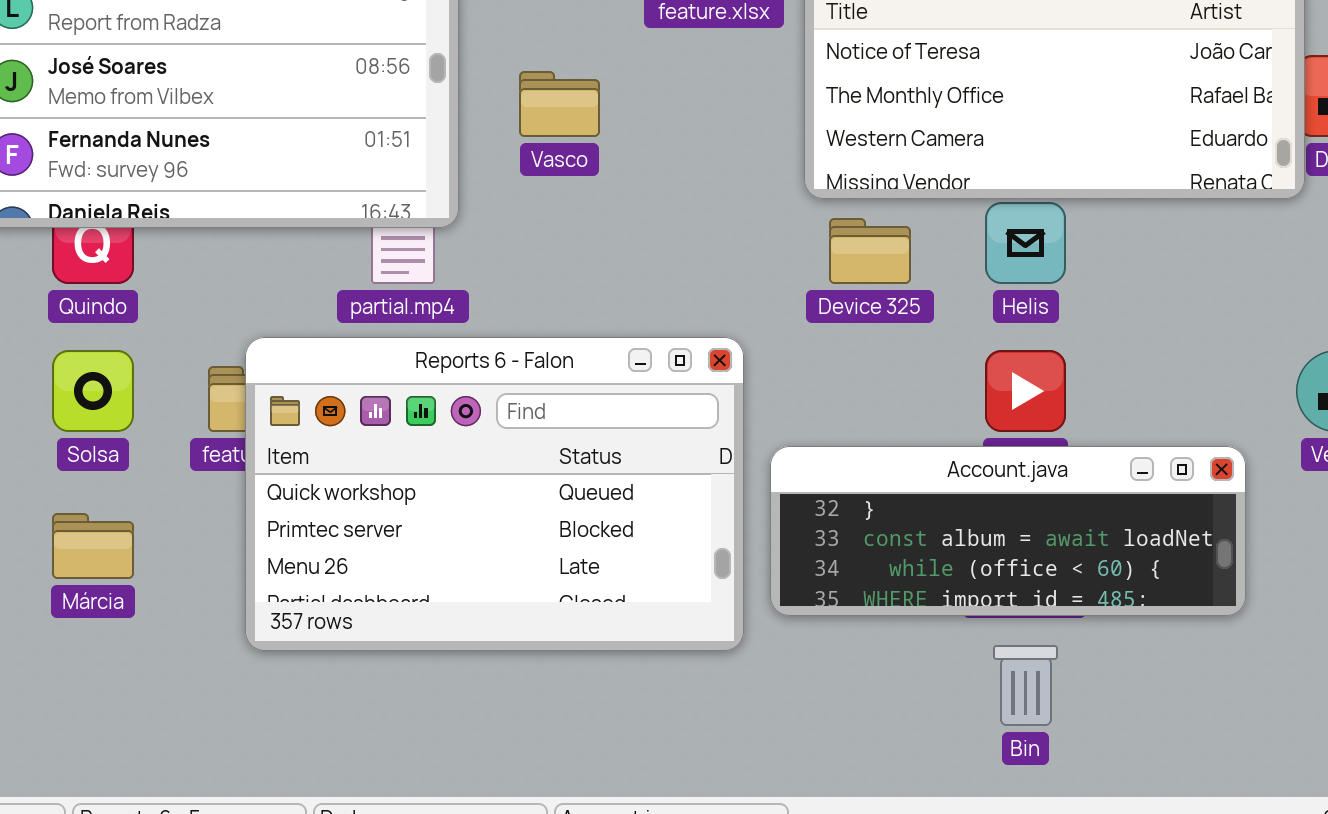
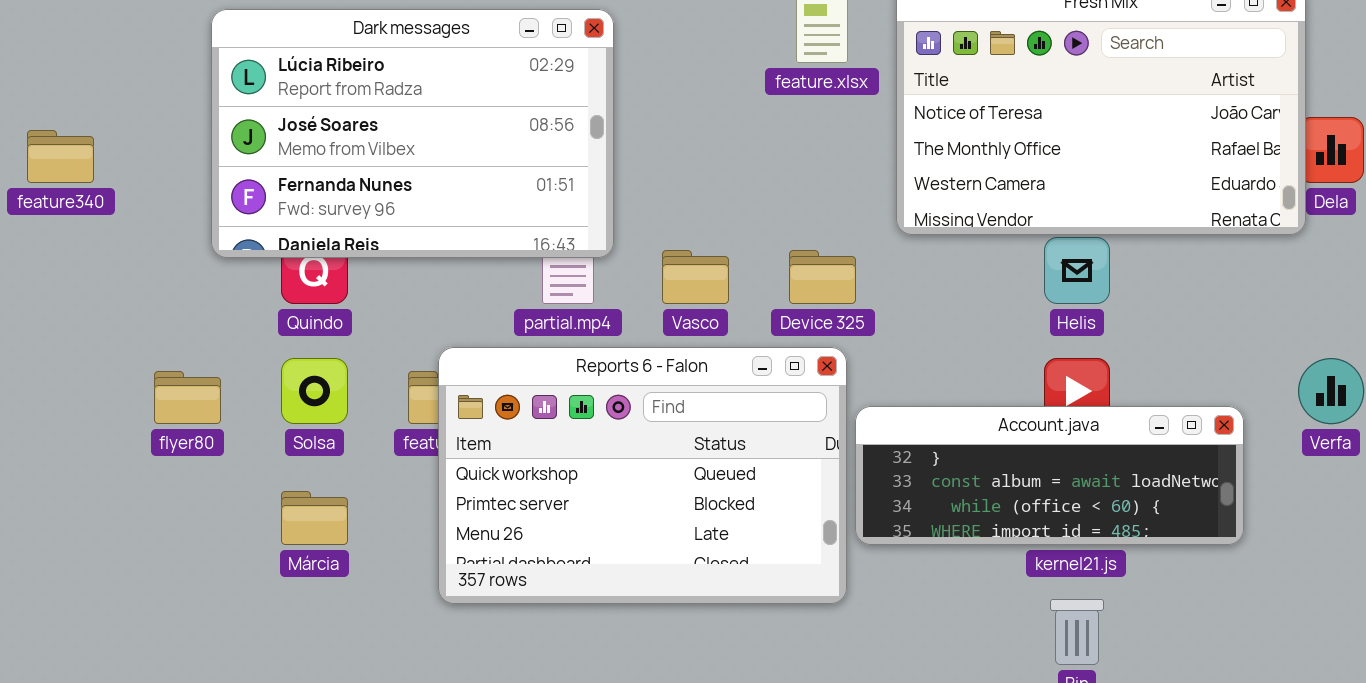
Vasco: [519,71,600,137] -> [662,250,729,304], moved
Device 325: [829,218,911,284] -> [789,250,856,304], moved
Account.java: [770,446,1246,616] -> [855,406,1244,545], moved

